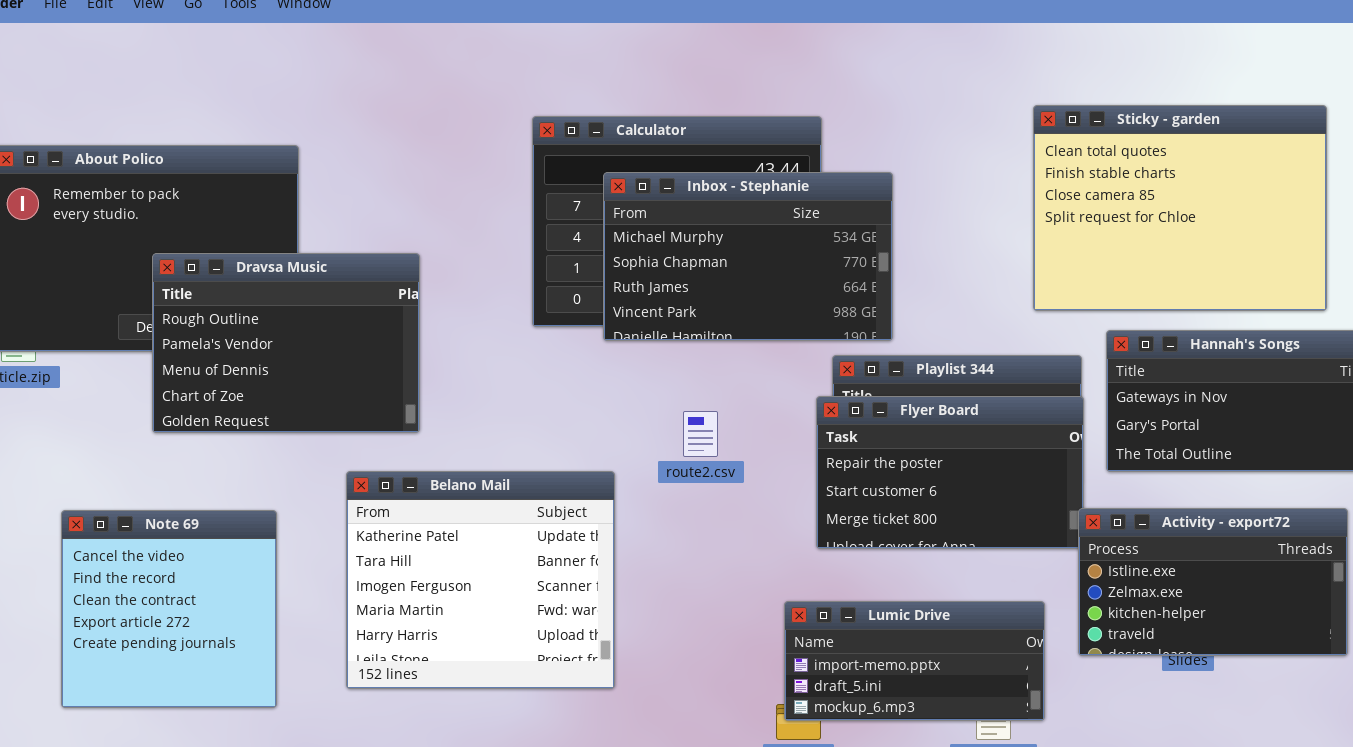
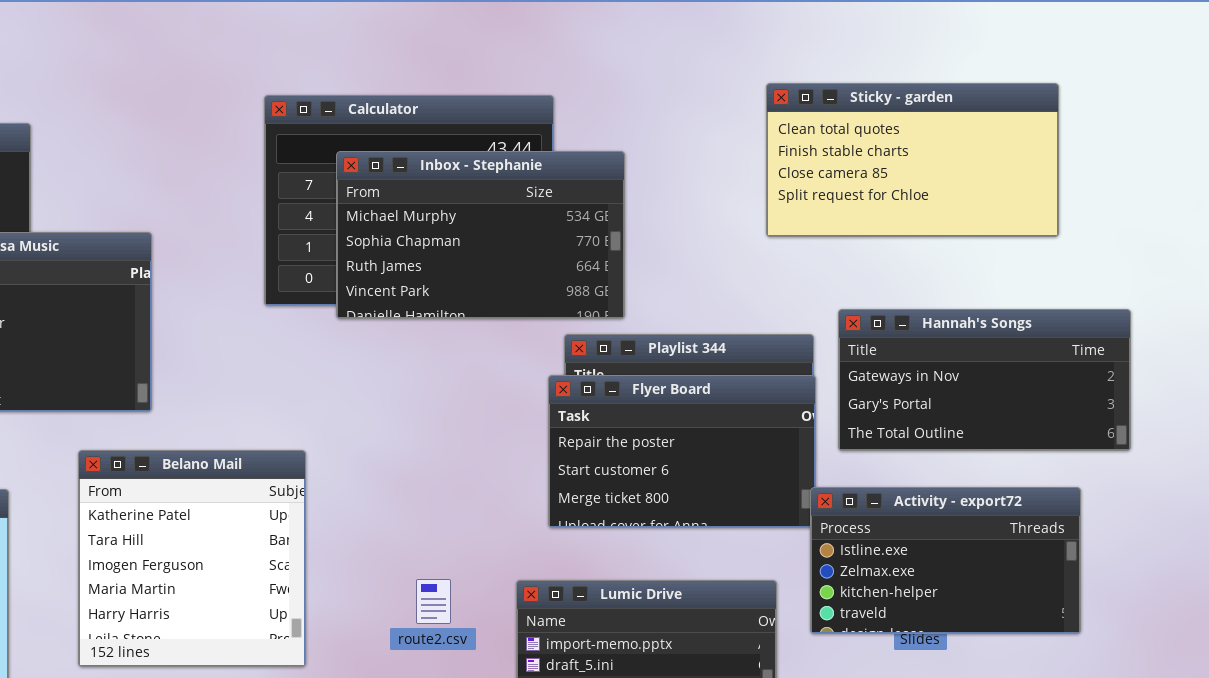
Sticky - garden: [1033,105,1327,311] -> [766,83,1059,237], resized
route2.csv: [683,411,718,457] -> [416,579,451,624], moved
Belano Mail: [346,471,615,689] -> [78,450,306,667], resized

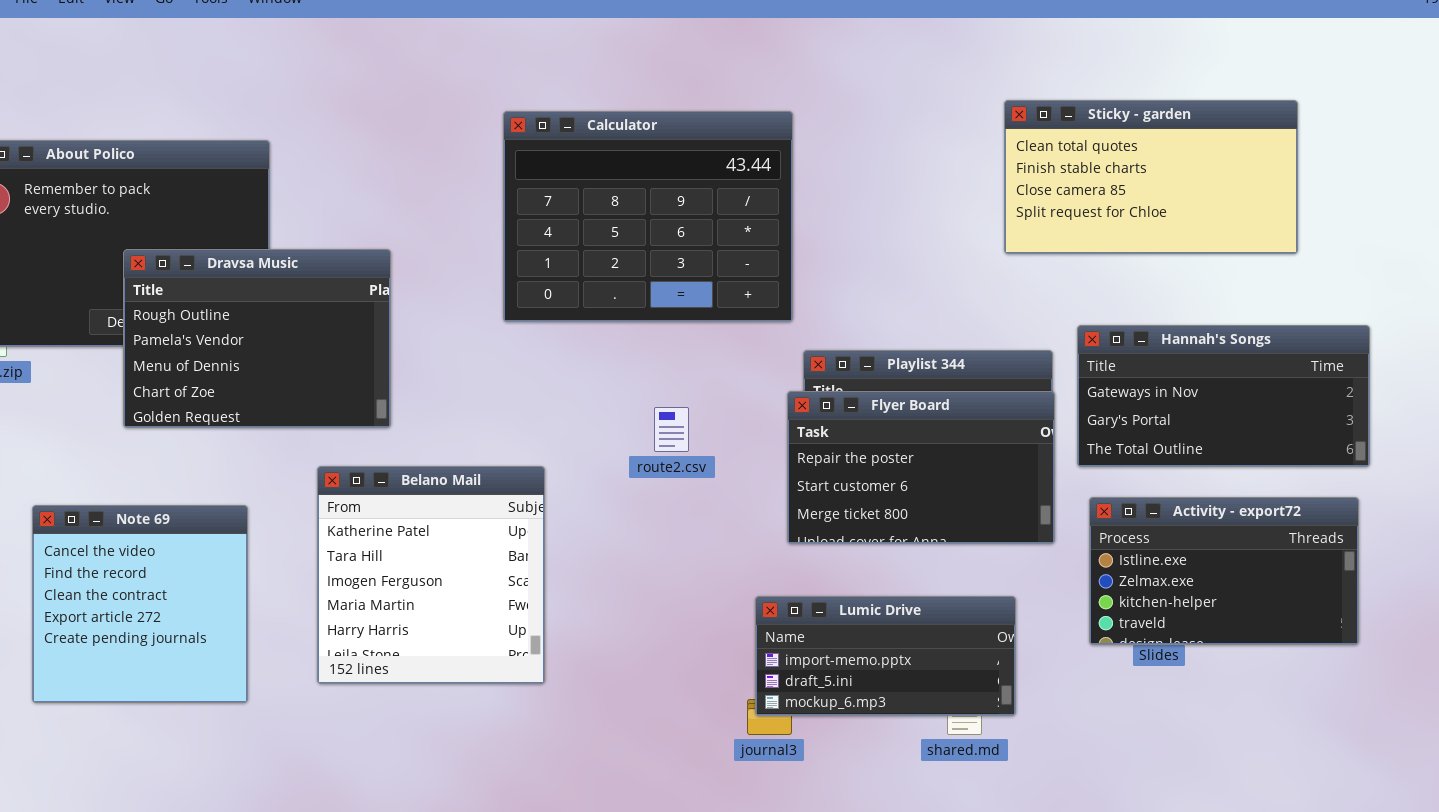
Inbox - Stephanie: [336,151,625,319] -> none, closed
Activity - export72: [810,487,1081,634] -> [1089,497,1359,645], moved
route2.csv: [416,579,451,624] -> [654,407,689,452], moved

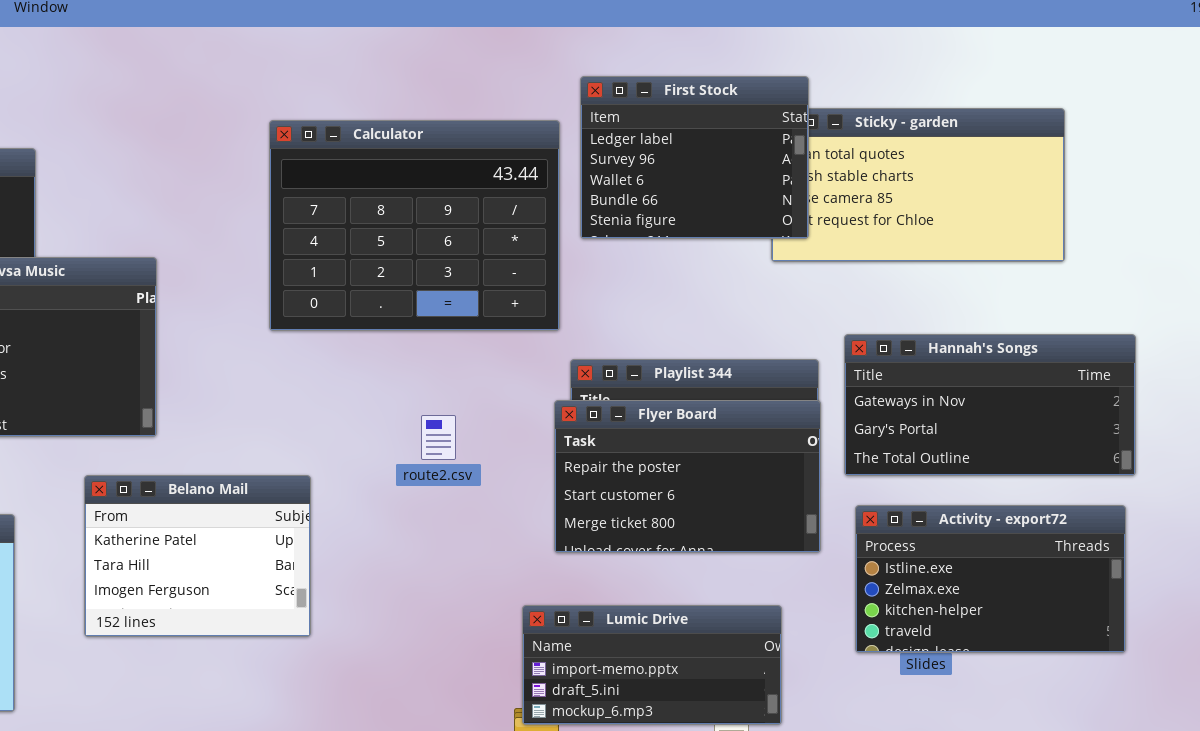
First Stock: none -> [580,76,809,239], opened
Belano Mail: [317,466,545,684] -> [84,475,311,637], resized

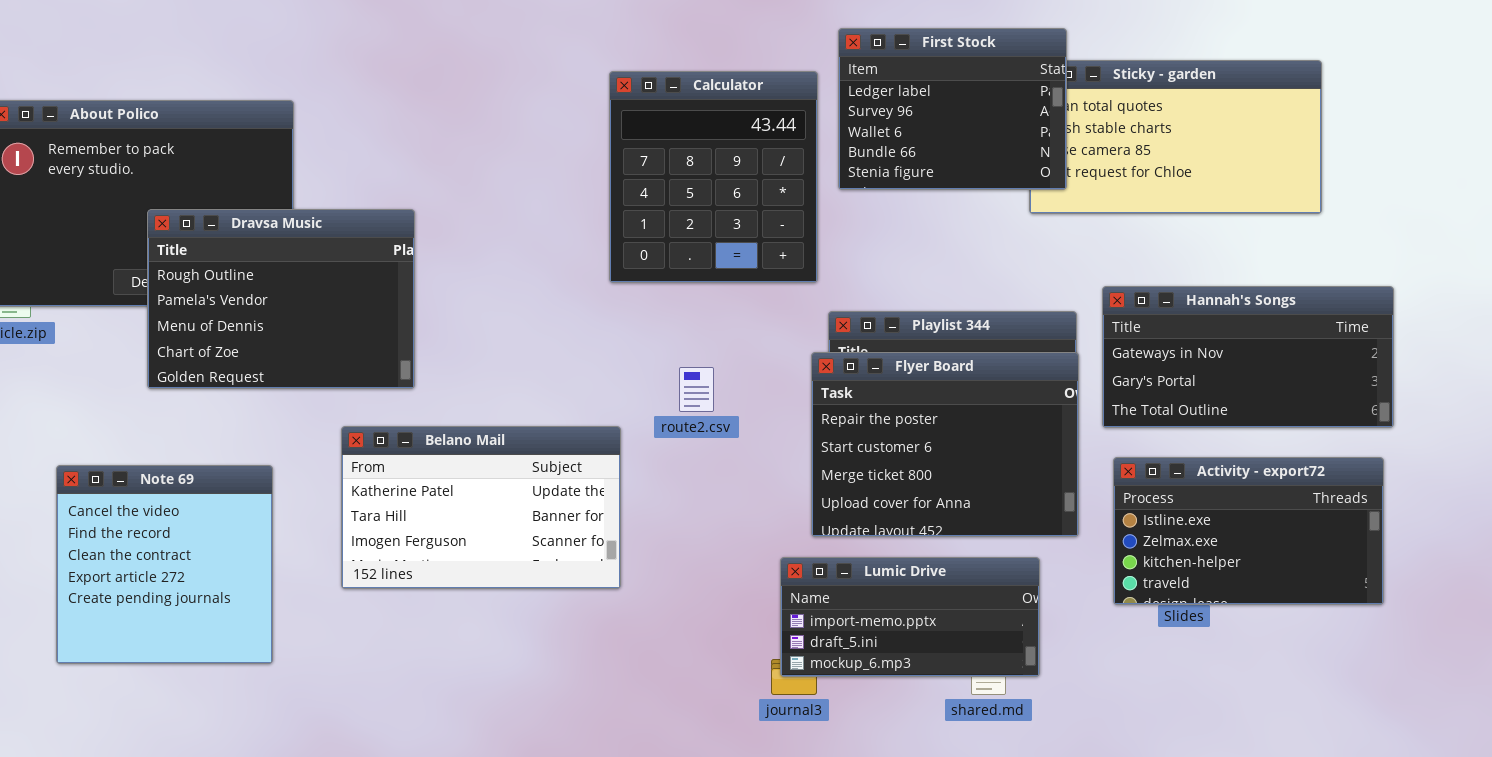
Calculator: [269,120,560,331] -> [609,71,818,283], resized
Flyer Board: [554,400,821,553] -> [811,352,1079,537], resized
Belano Mail: [84,475,311,637] -> [341,426,621,589], resized

